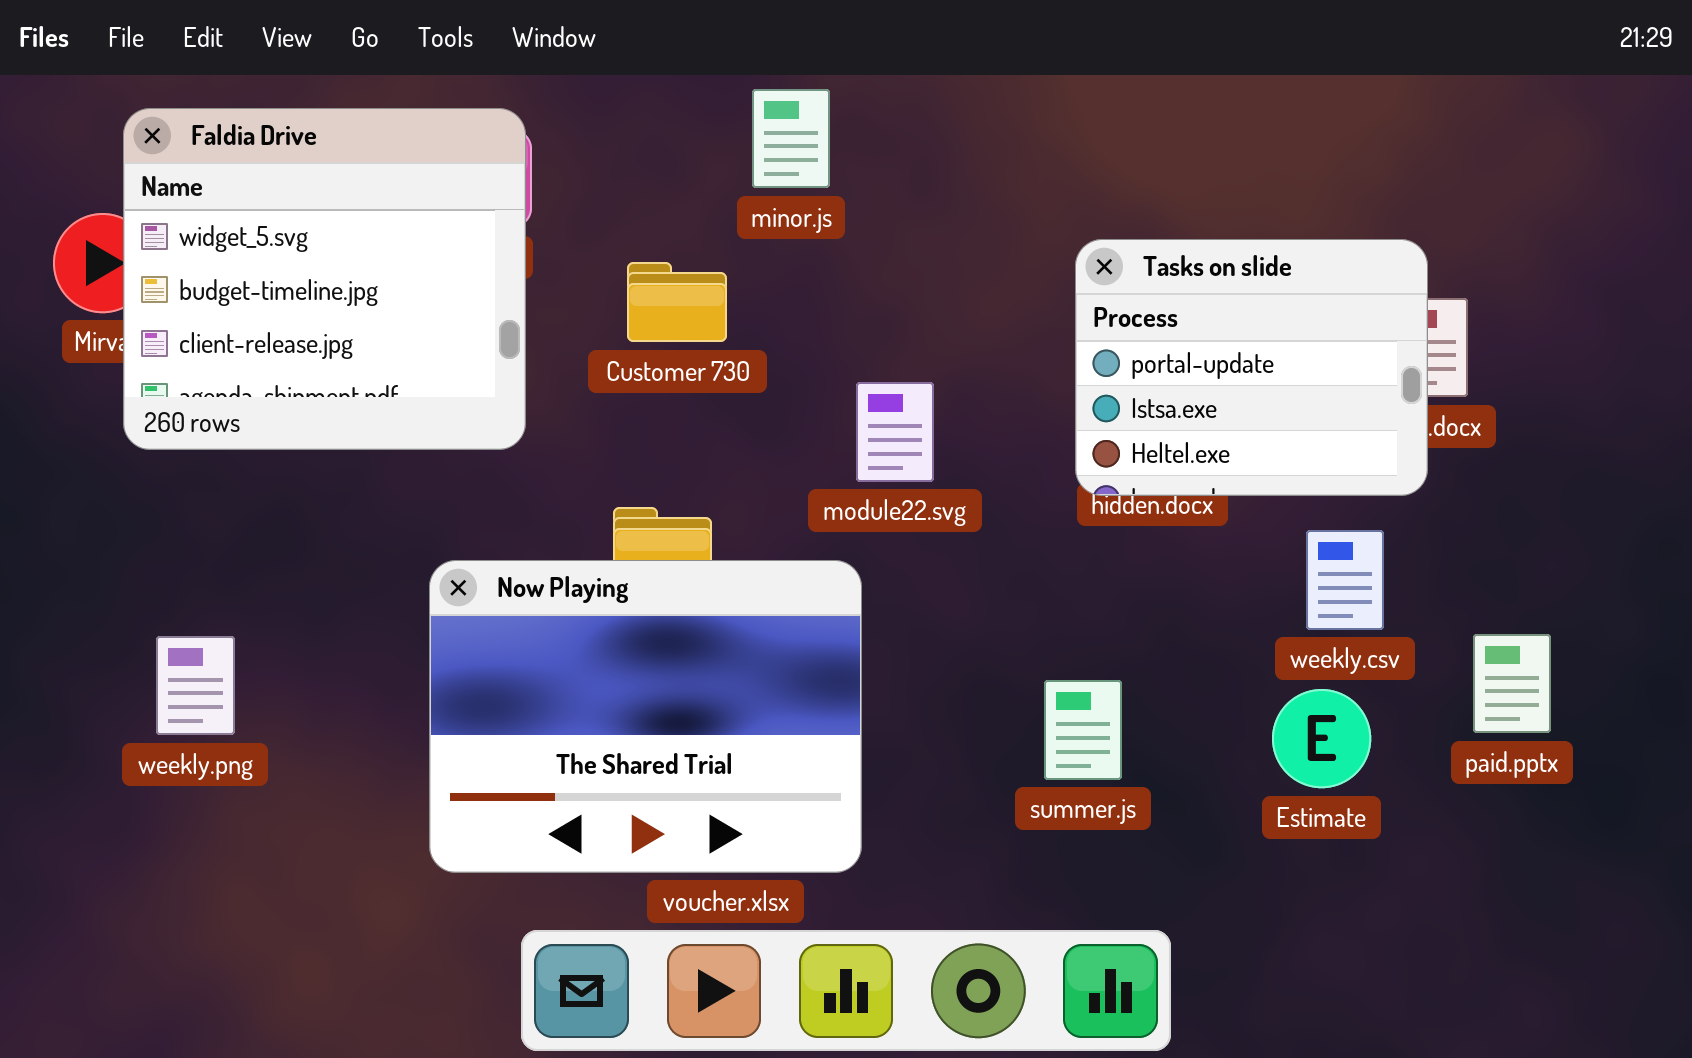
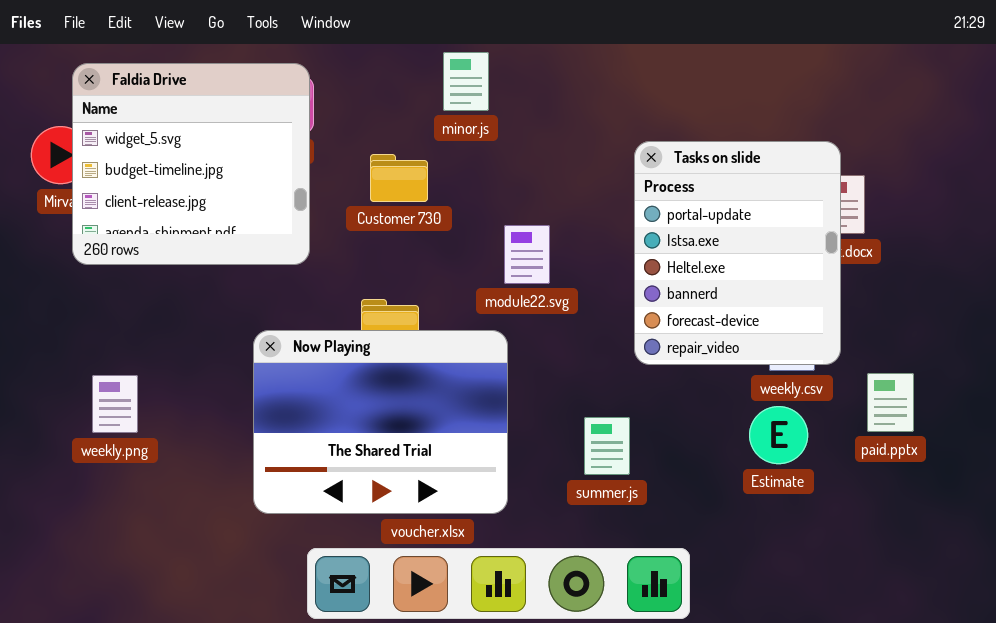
Tasks on slide: [1075,239,1428,496] -> [634,141,841,365], resized
summer.js: [1044,680,1122,780] -> [584,417,630,475], moved

